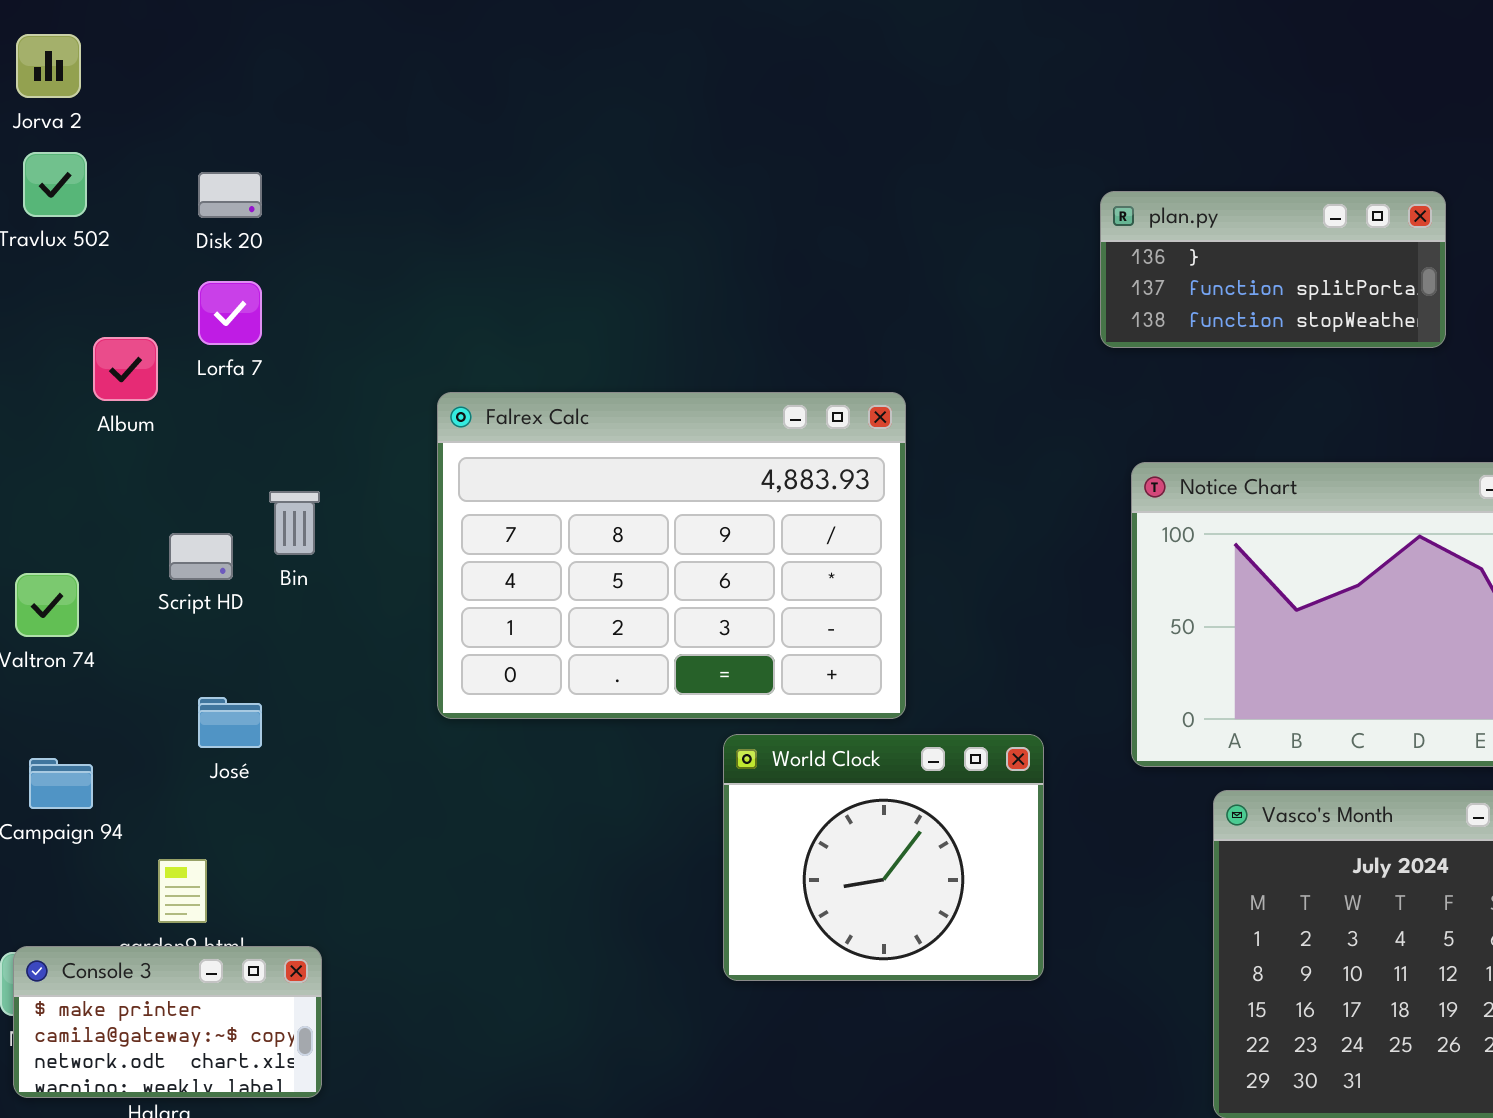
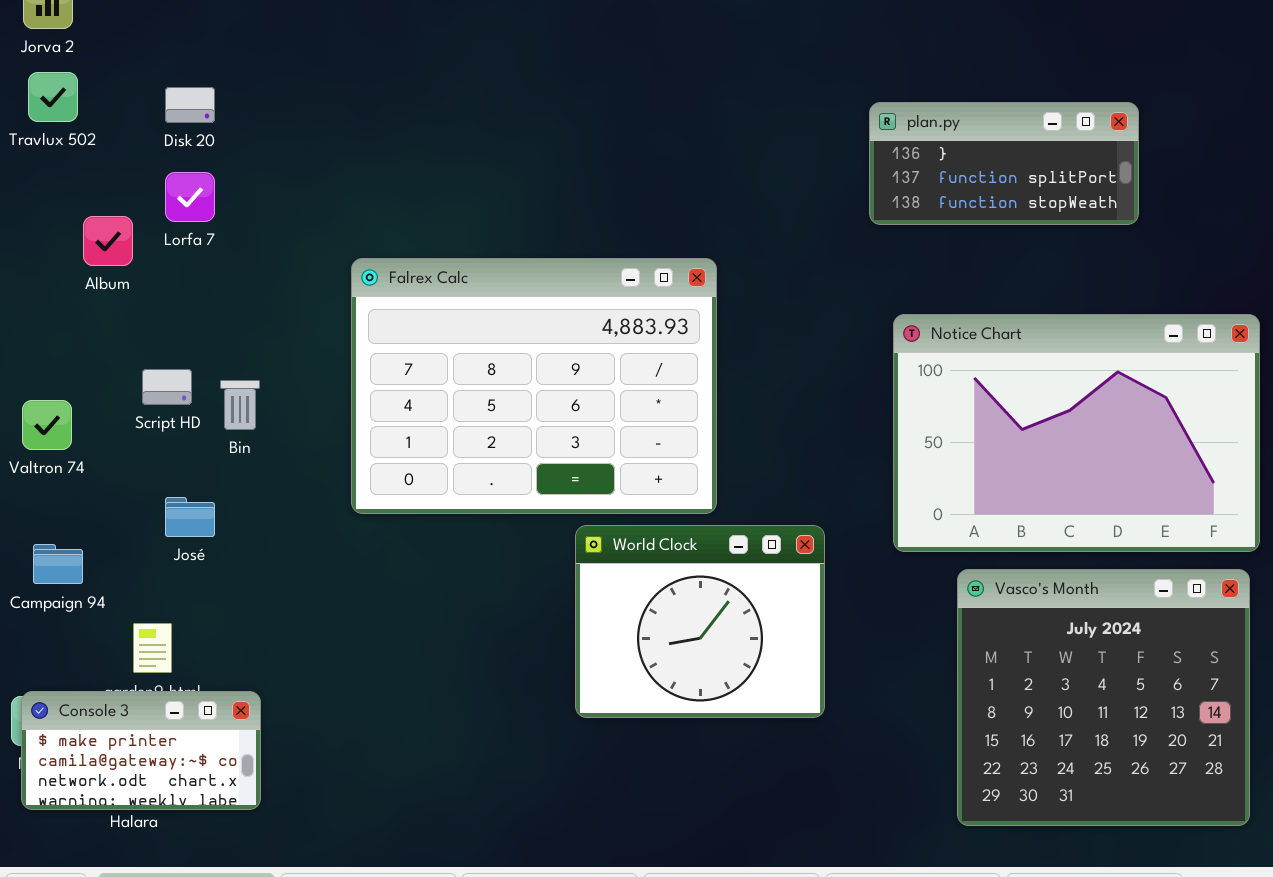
Bin: [269,491,320,555] -> [220,380,260,430], moved

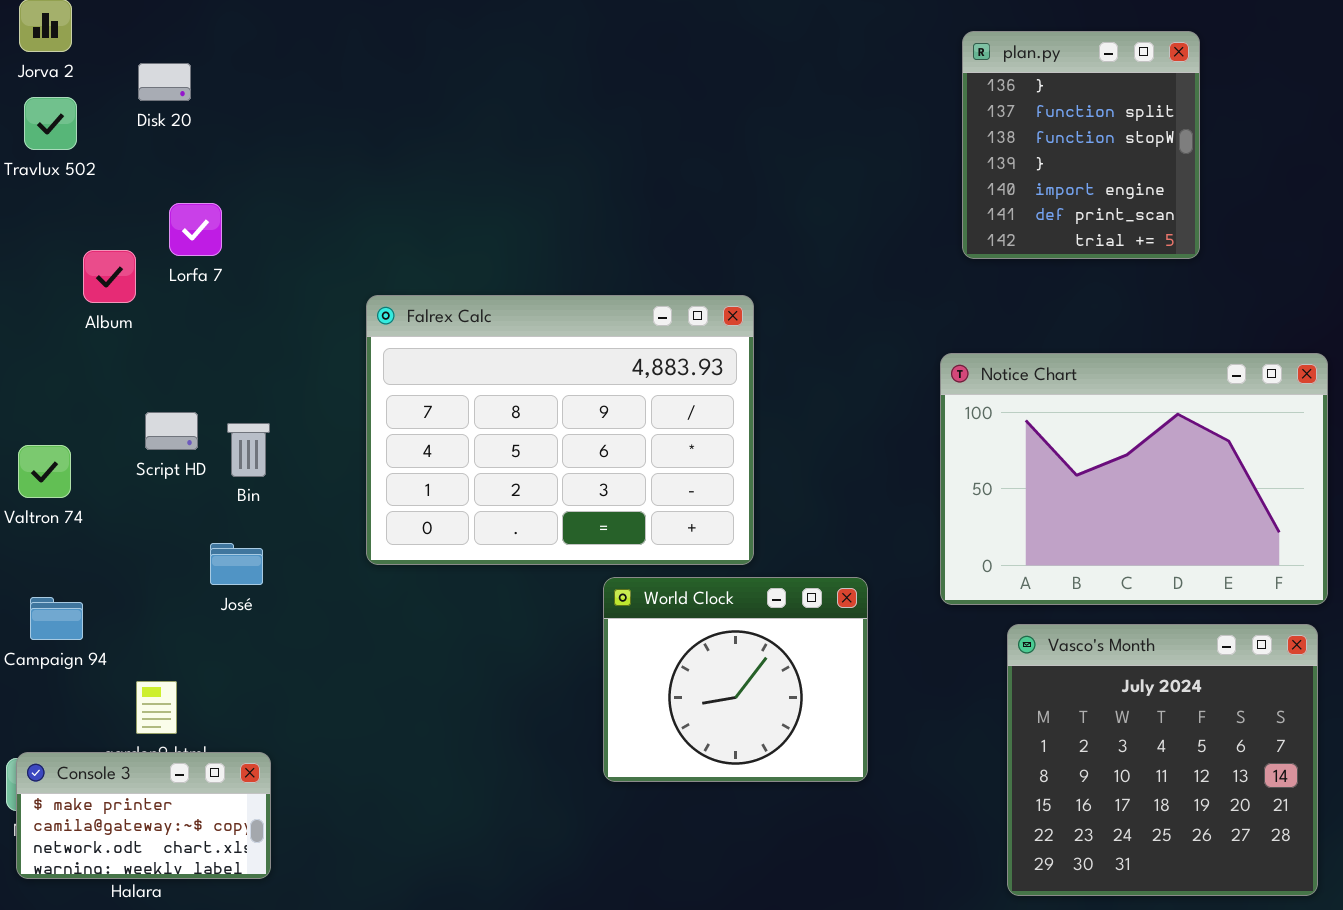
Disk 20: [165,87,215,123] -> [138,63,191,101], moved
plan.py: [869,102,1139,225] -> [962,31,1200,259], resized
José: [165,497,215,537] -> [210,543,263,585], moved

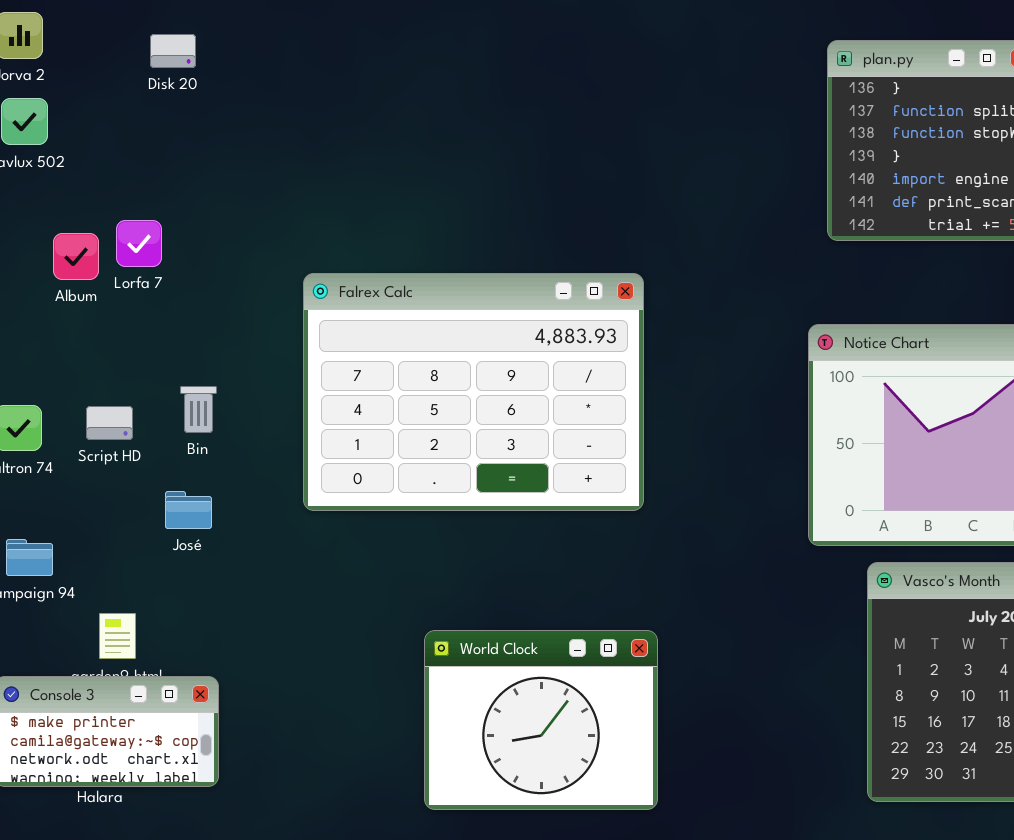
Disk 20: [138,63,191,101] -> [150,34,196,68], moved
Lorfa 7: [169,203,222,256] -> [116,220,162,267], moved
Script HD: [145,412,198,450] -> [86,406,133,440], moved
World Clock: [603,577,868,782] -> [424,630,658,810], moved

